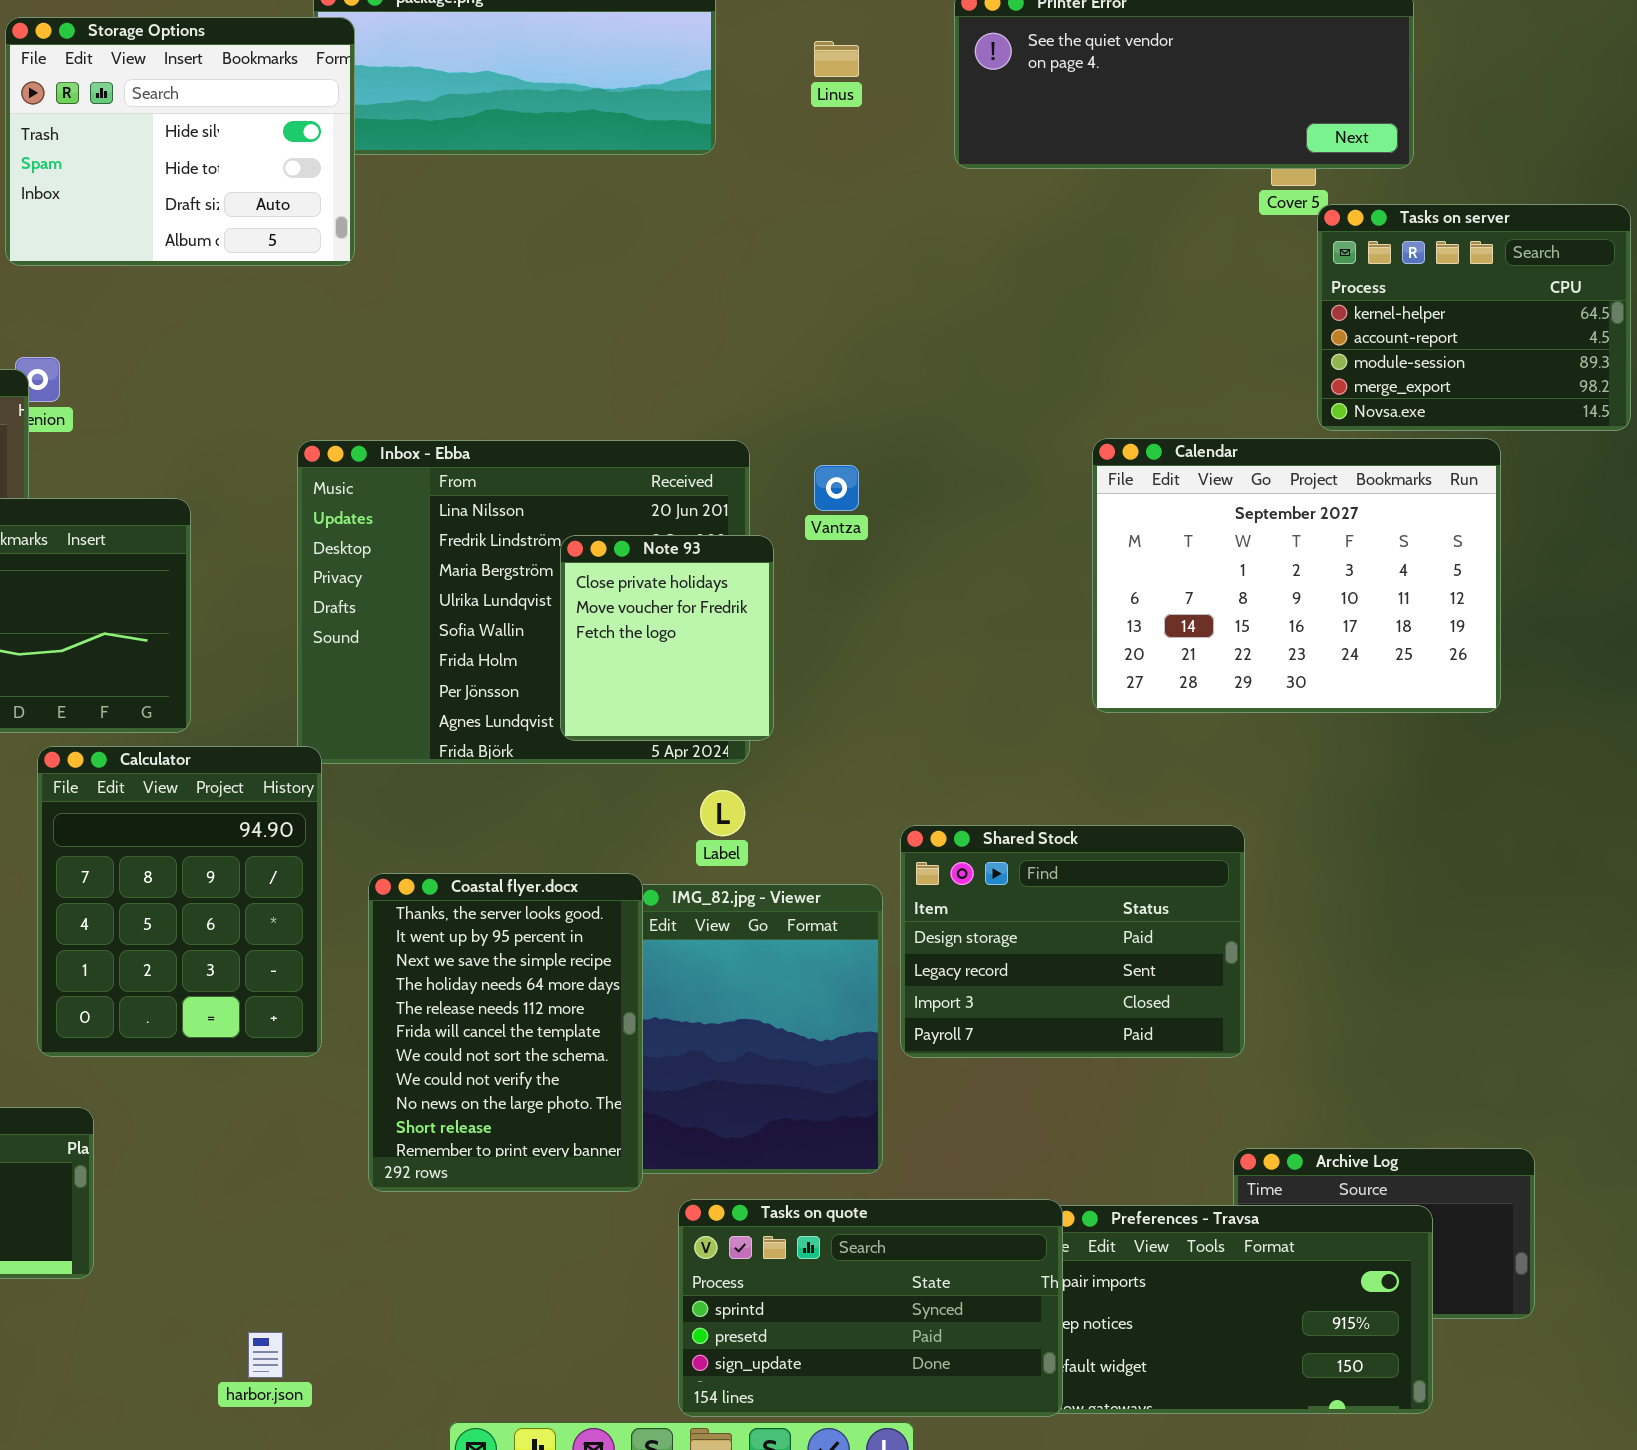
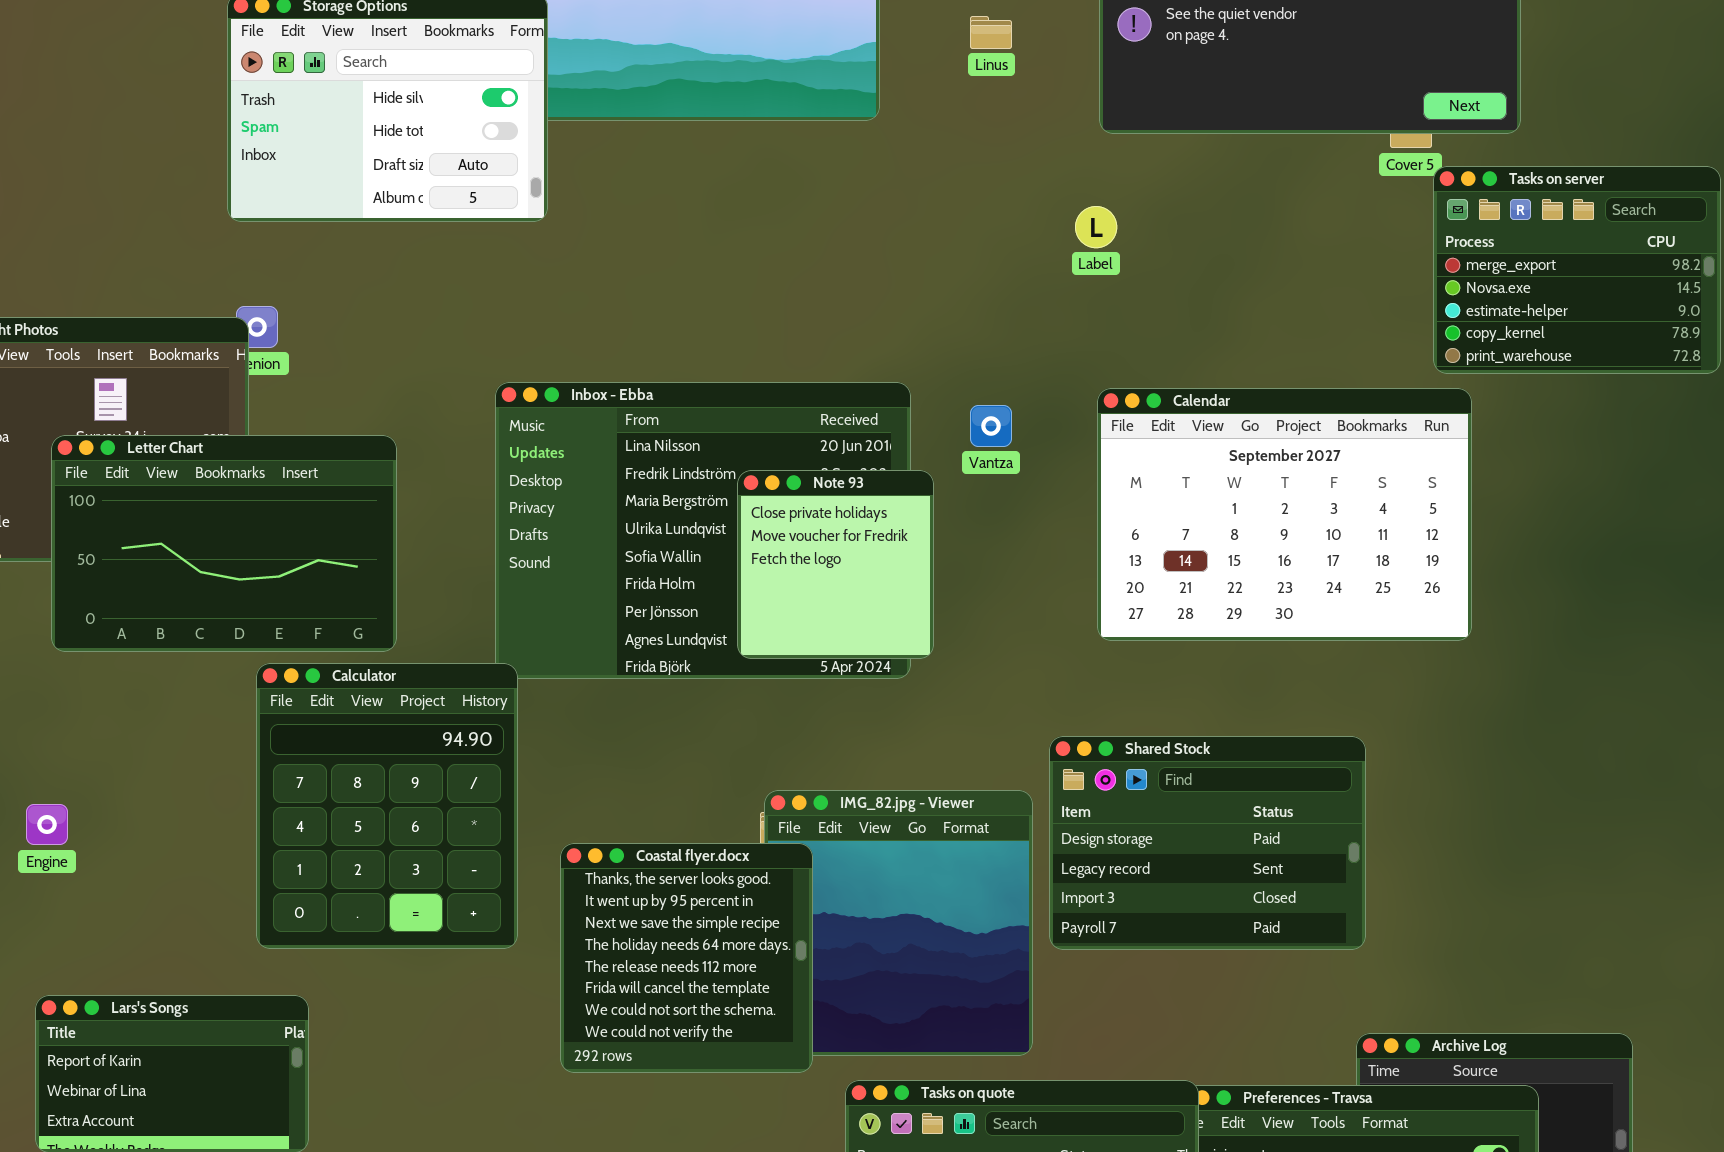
Tasks on server: [1317,204,1631,431] -> [1433,166,1721,374], scrolled down 3 rows
Calendar: [1092,438,1501,713] -> [1097,388,1472,641], moved
Label: [700,790,745,836] -> [1075,206,1117,248], moved
Coastal flyer.docx: [368,873,643,1192] -> [560,843,813,1073], resized

